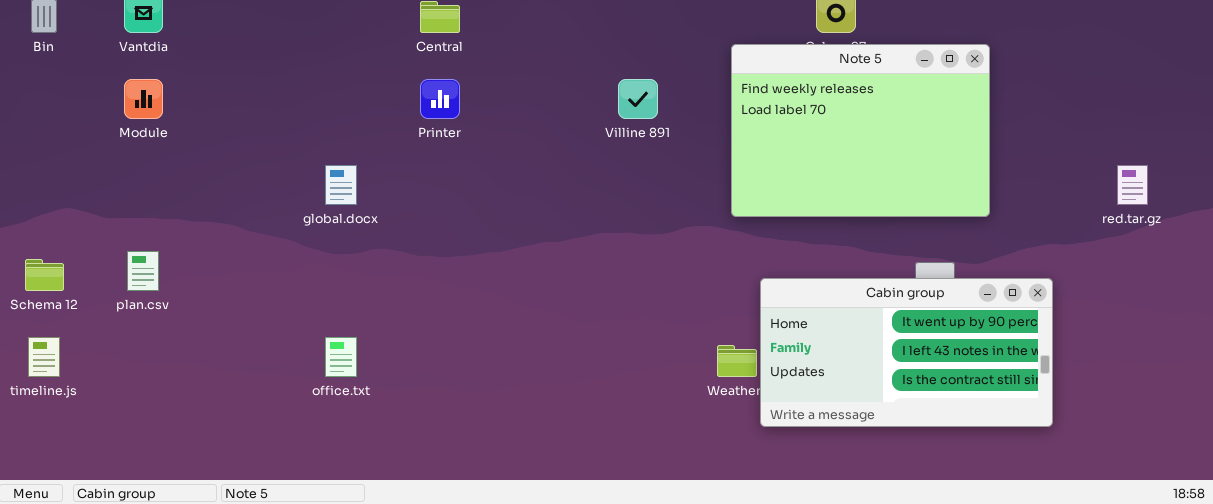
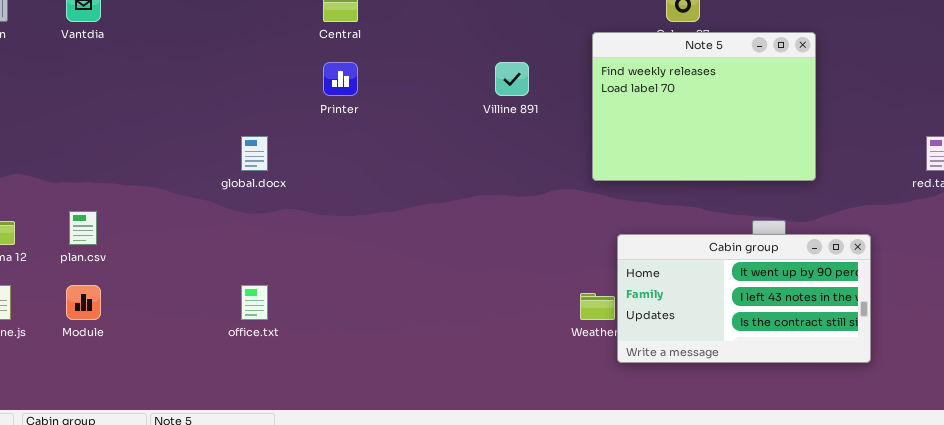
Module: [124,79,163,119] -> [66,285,101,320], moved

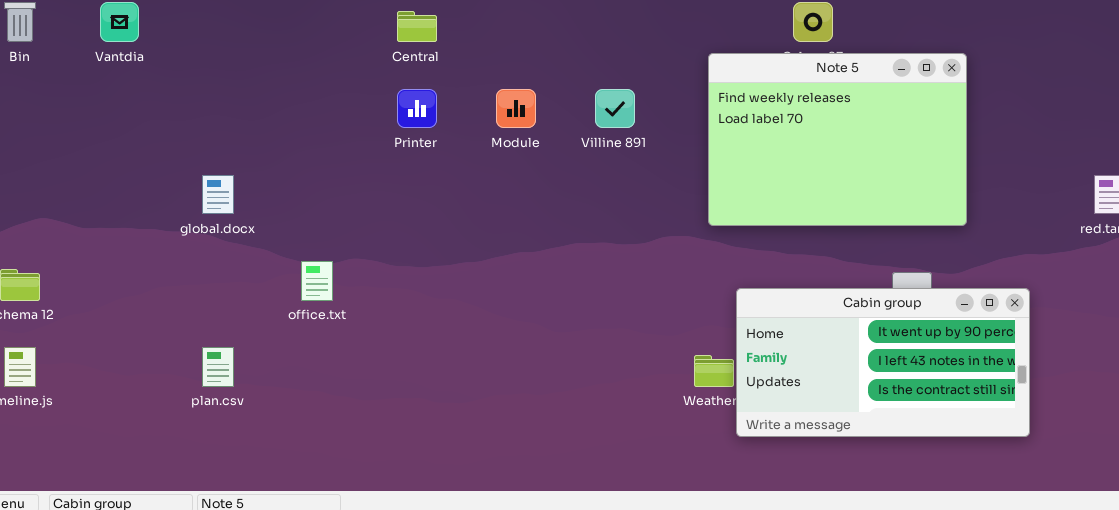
global.docx: [241,136,268,171] -> [202,175,234,214], moved
plan.csv: [69,211,97,245] -> [202,347,234,387], moved
Module: [66,285,101,320] -> [496,89,536,128], moved
office.txt: [241,285,268,320] -> [301,261,333,301], moved

